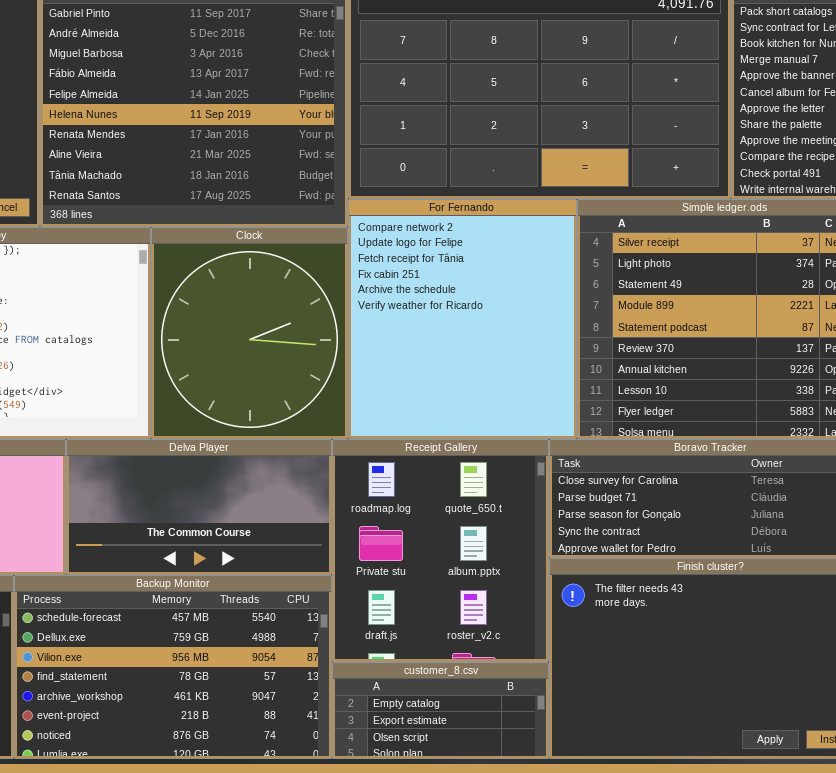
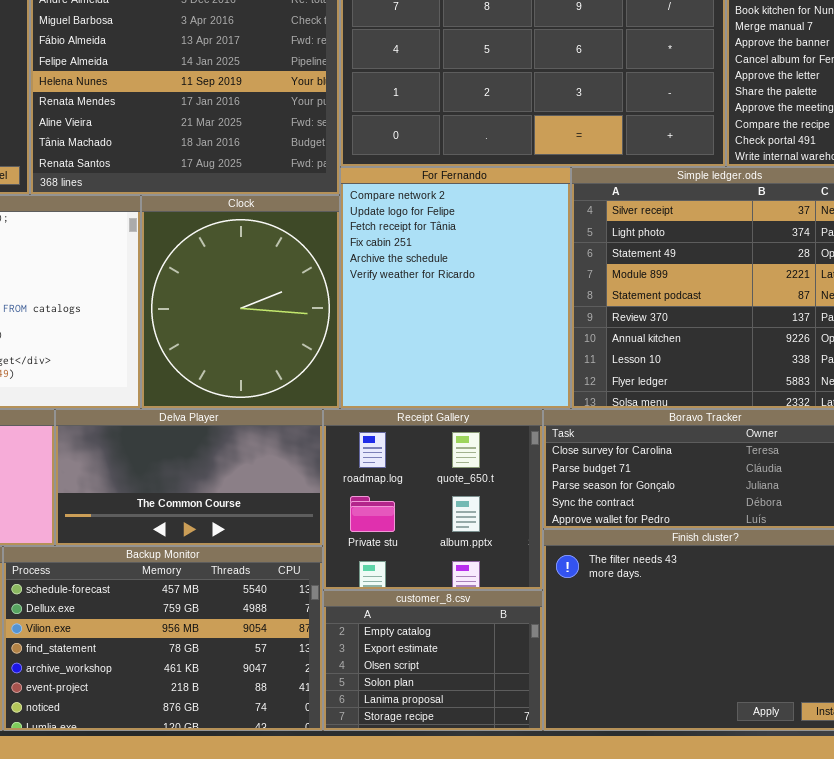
Receipt Gallery: [332,439,549,662] -> [323,409,543,590], resized
customer_8.csv: [332,662,549,759] -> [323,590,543,731], resized

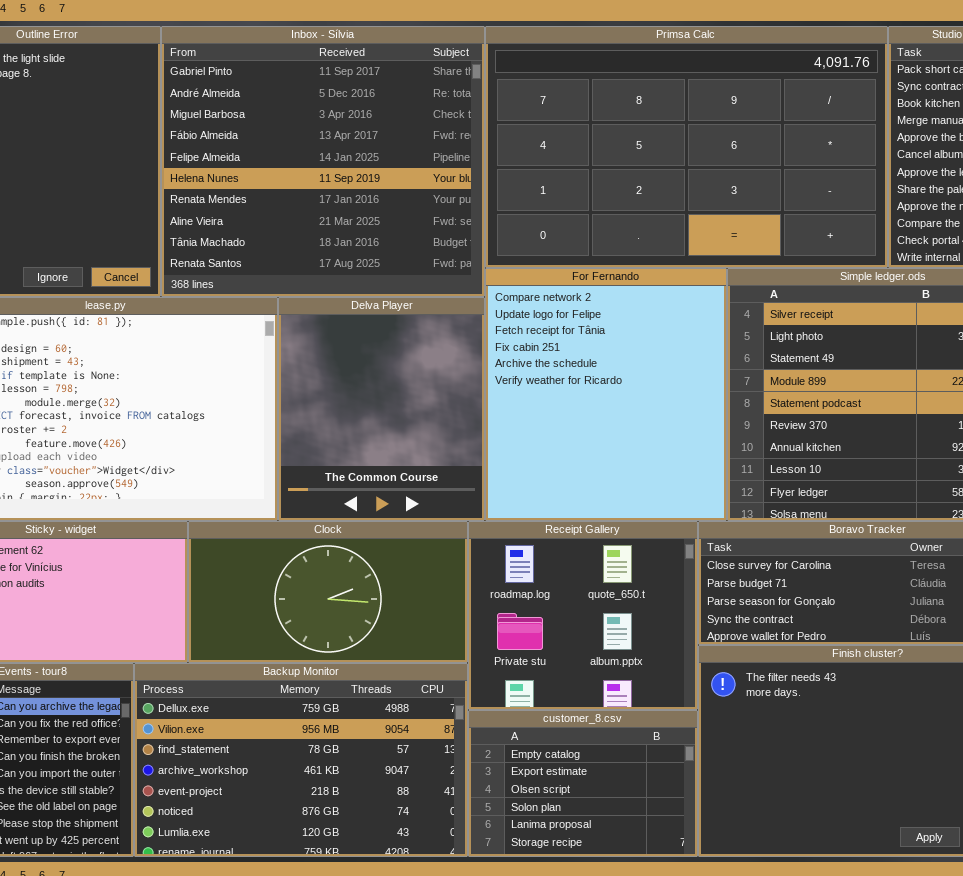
Clock: [141,195,340,409] -> [188,521,468,663], moved, resized
Delva Player: [55,409,323,546] -> [278,297,485,521], moved, resized
Backup Monitor: [3,546,323,731] -> [134,663,468,857], scrolled down 1 row

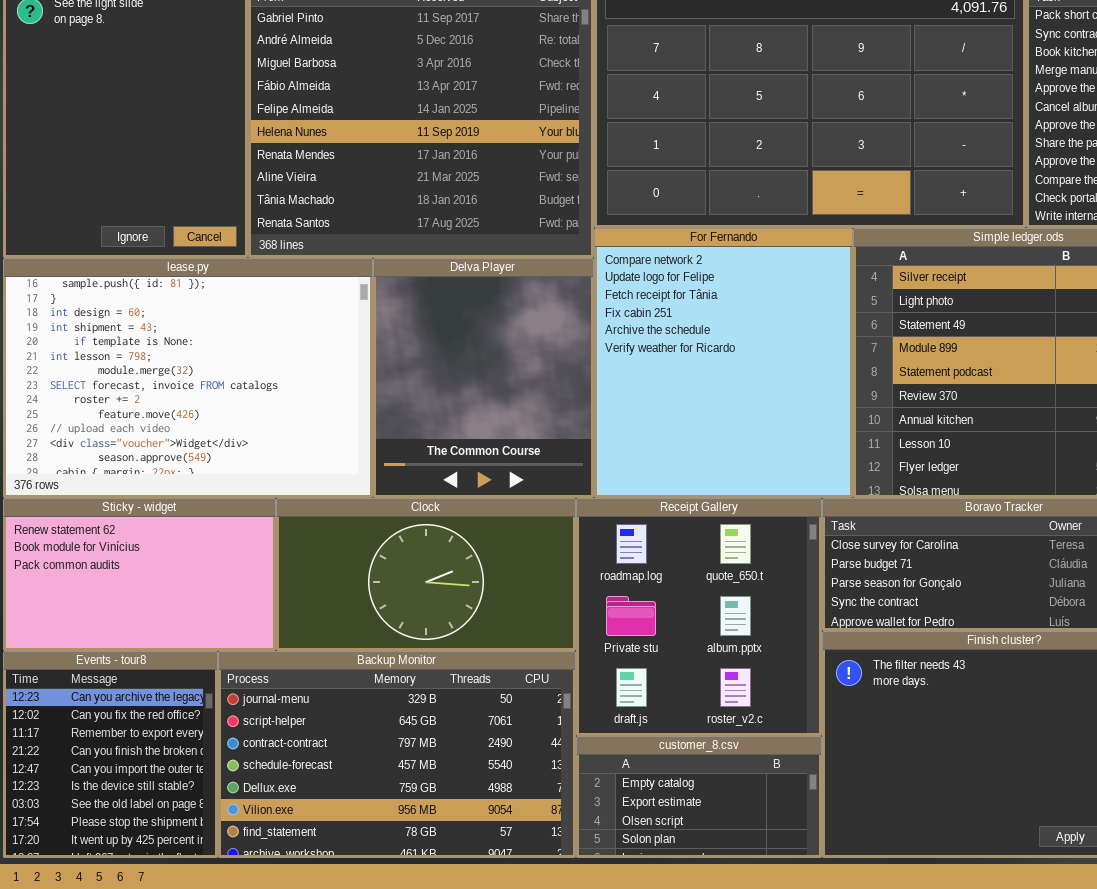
Receipt Gallery: [468,521,698,710] -> [576,498,822,736], resized
Backup Monitor: [134,663,468,857] -> [218,651,576,858], scrolled up 4 rows
customer_8.csv: [468,710,698,857] -> [576,736,822,858], resized

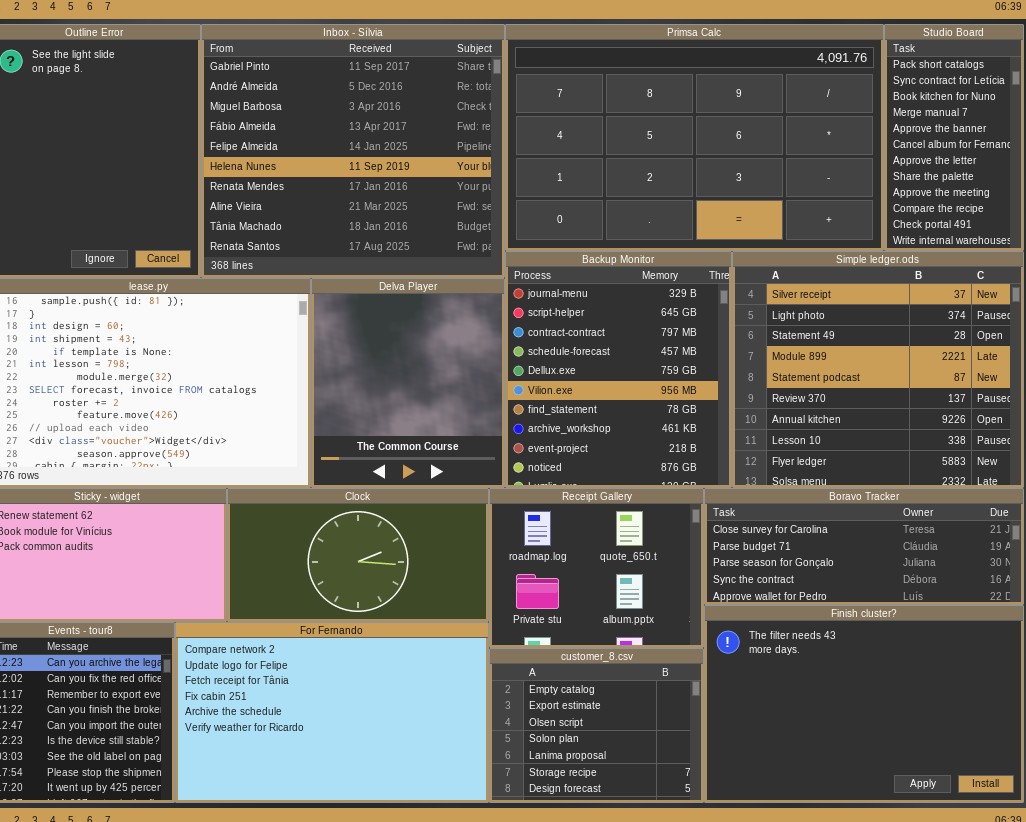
For Fernando: [594,228,853,498] -> [175,622,489,803], moved, resized
Receipt Gallery: [576,498,822,736] -> [489,488,704,648], resized
Backup Monitor: [218,651,576,858] -> [505,251,732,488], moved, resized
customer_8.csv: [576,736,822,858] -> [489,648,704,803], resized

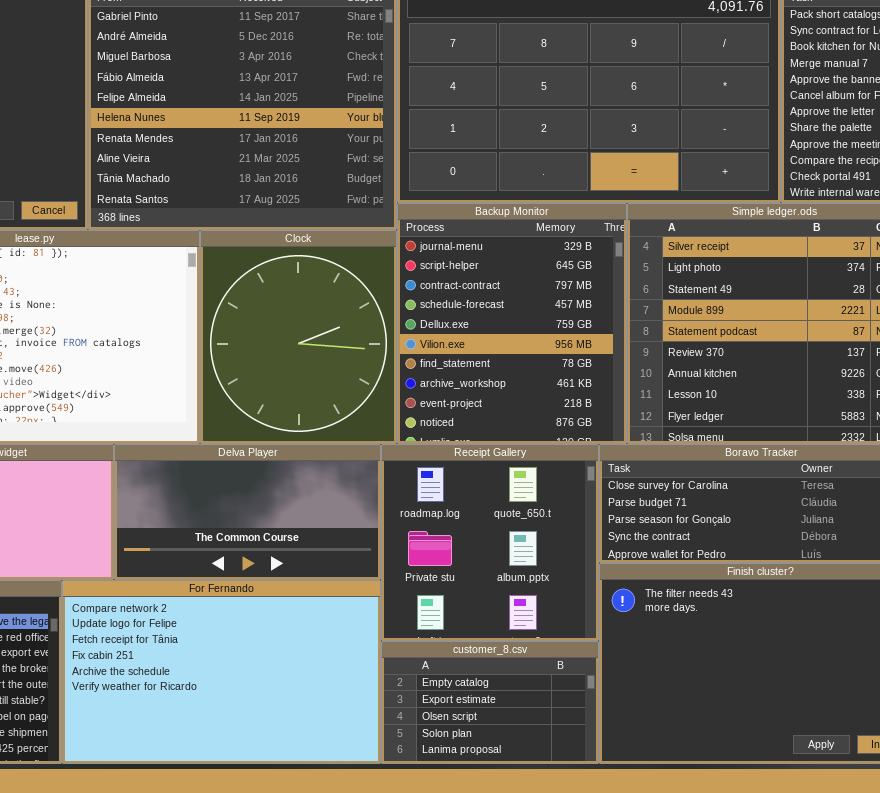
Delva Player: [311,278,505,488] -> [114,444,381,580], moved, resized
Clock: [227,488,489,622] -> [200,230,397,444], moved, resized
Receipt Gallery: [489,488,704,648] -> [381,444,599,641], resized
customer_8.csv: [489,648,704,803] -> [381,641,599,764], resized

